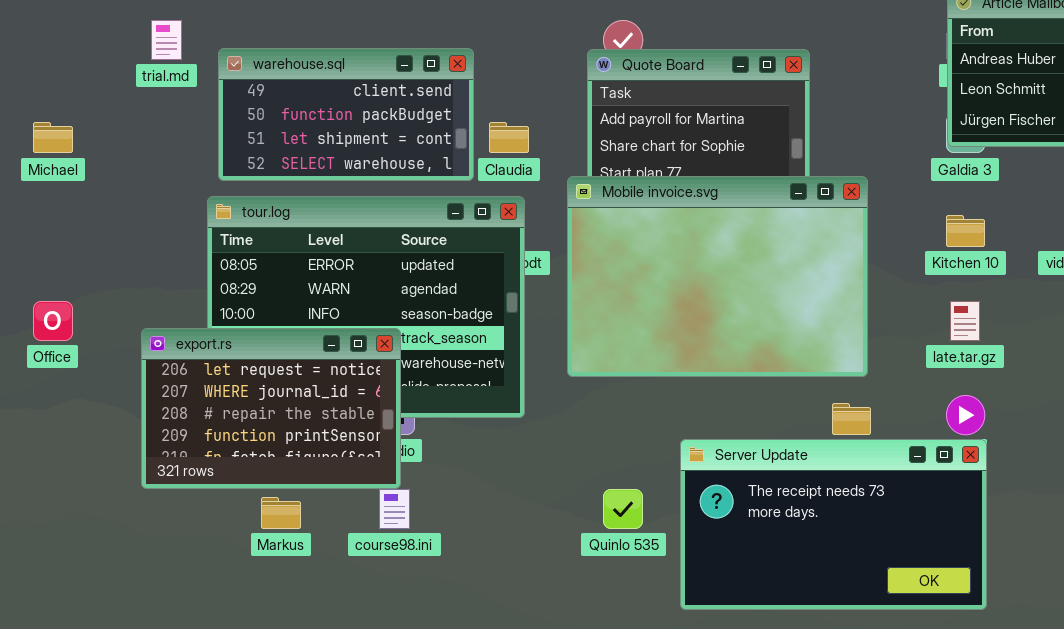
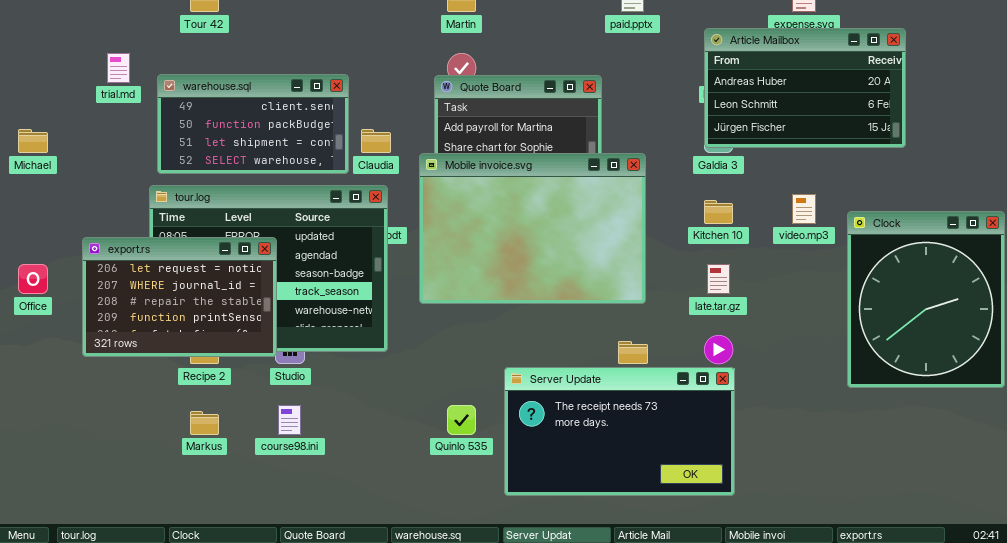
Mobile invoice.svg: [567,176,868,377] -> [419,153,646,304], moved
export.rs: [141,328,401,489] -> [82,237,277,357], moved

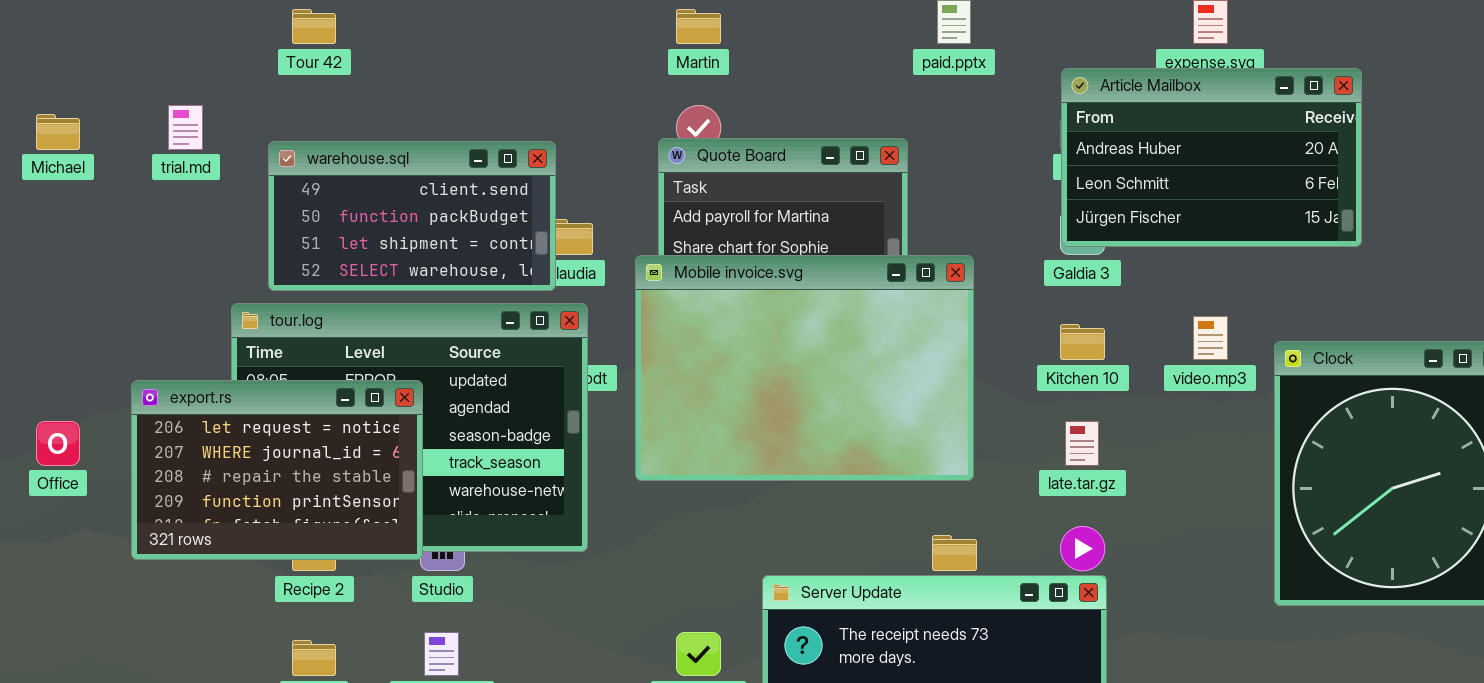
warehouse.sql: [157,74,349,174] -> [268,141,556,291], moved
Michael: [18,129,48,153] -> [36,114,80,150], moved

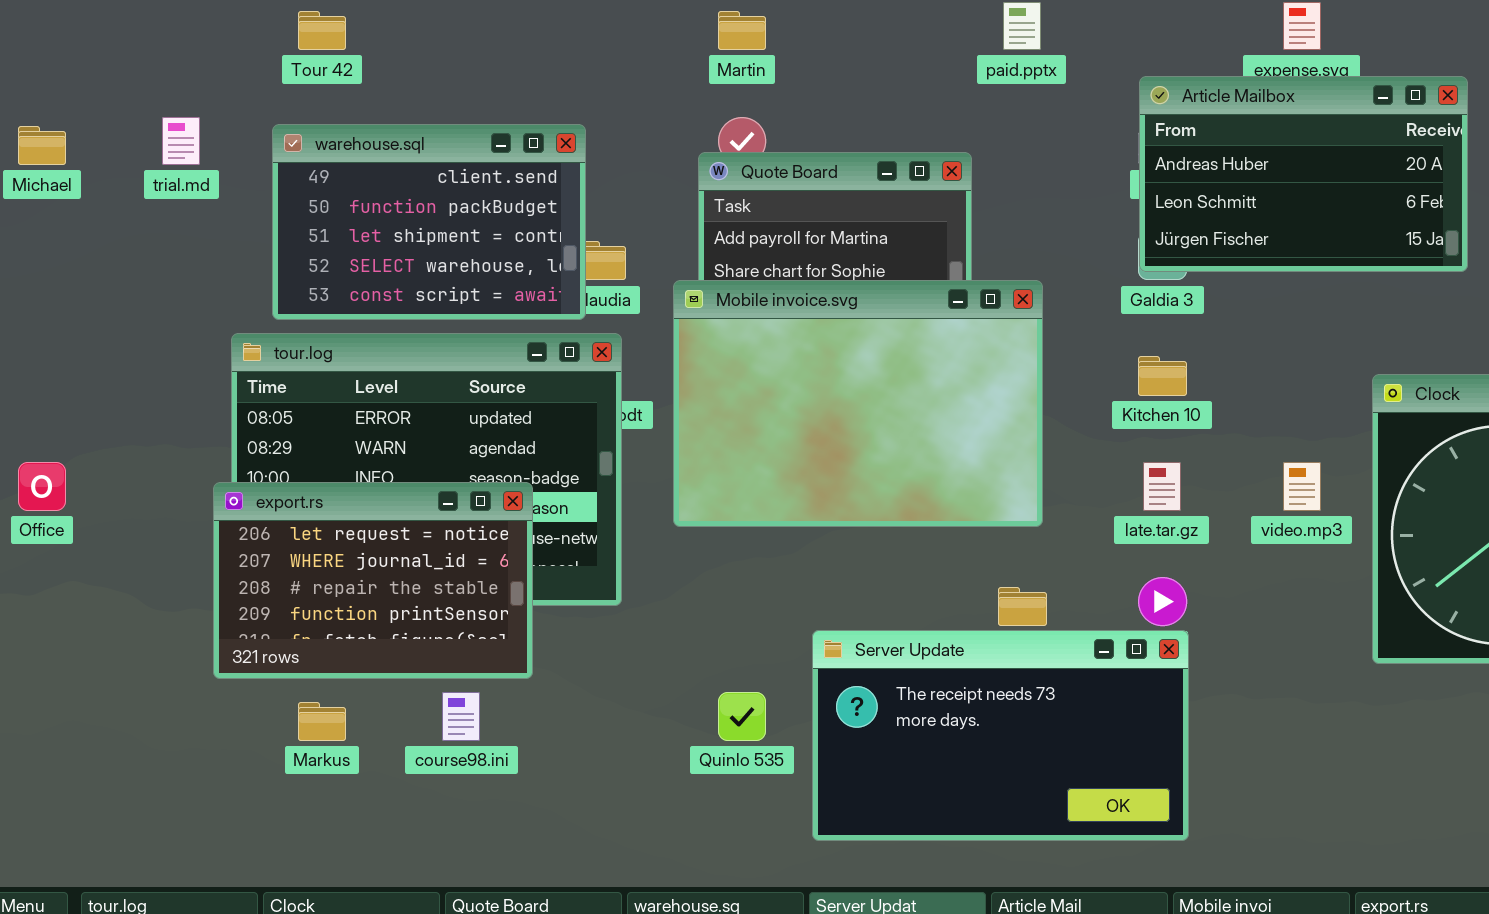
warehouse.sql: [268,141,556,291] -> [272,124,586,320], resized
video.mp3: [1193,316,1228,360] -> [1283,462,1321,511], moved
export.rs: [131,380,423,560] -> [213,482,533,679], moved

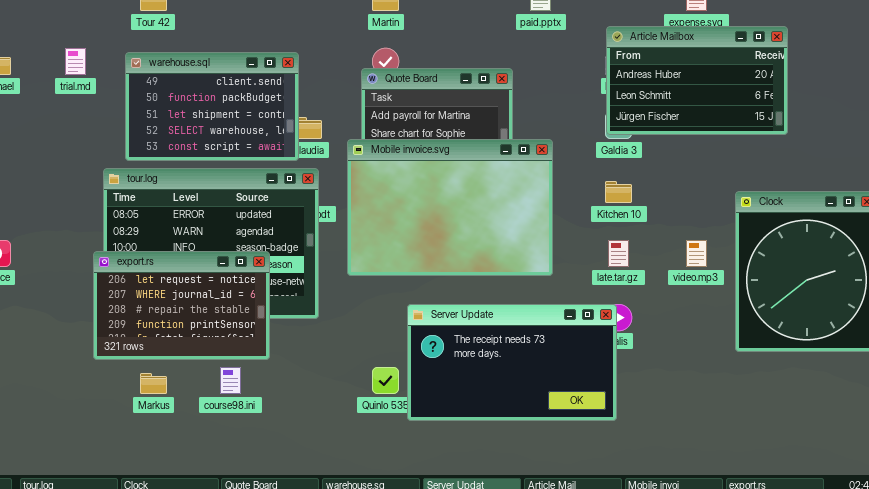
Server Update: [812,630,1189,841] -> [407,304,617,421], moved

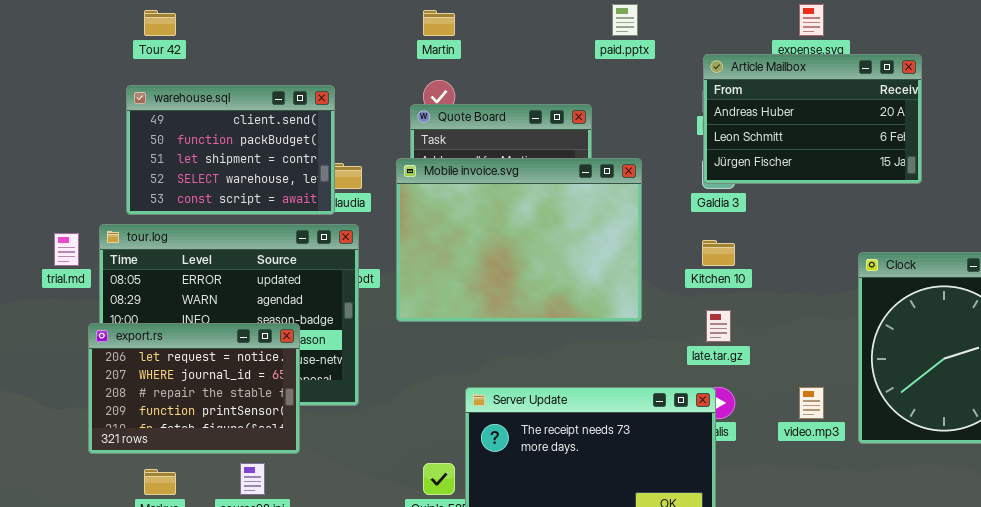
trial.md: [65,48,86,75] -> [54,233,79,266], moved
Mobile invoice.svg: [347,139,553,276] -> [396,158,642,322], moved
video.mp3: [686,240,707,267] -> [799,387,824,419], moved

